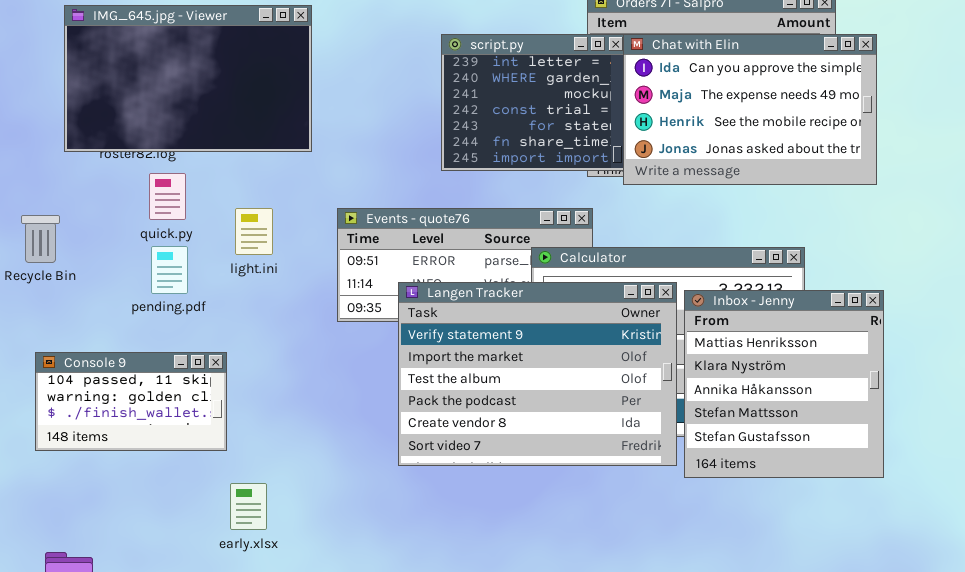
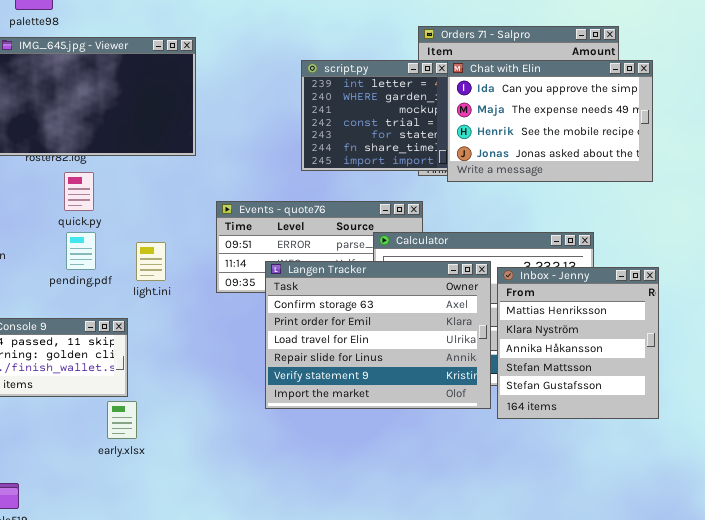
light.ini: [235,208,273,255] -> [136,242,166,281], moved
Langen Tracker: [398,282,677,466] -> [265,261,491,409], scrolled up 4 rows
early.xlsx: [230,483,267,530] -> [107,401,137,439], moved

